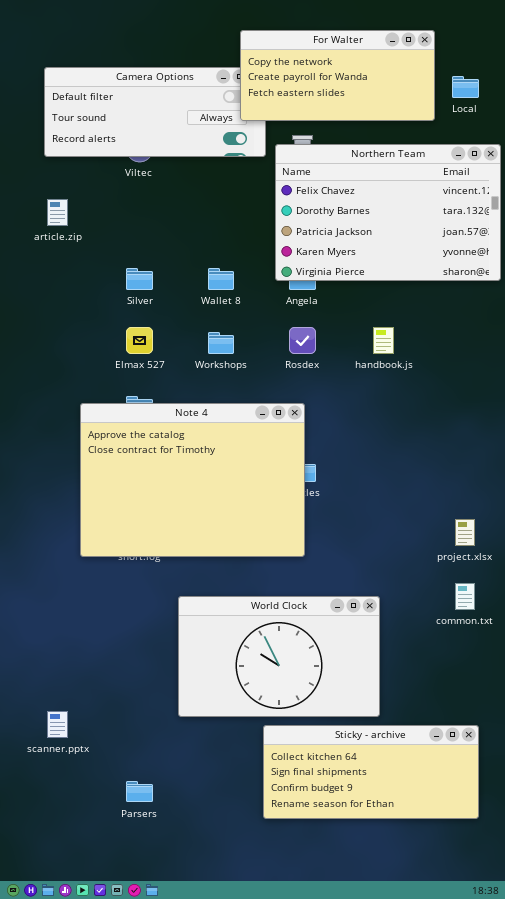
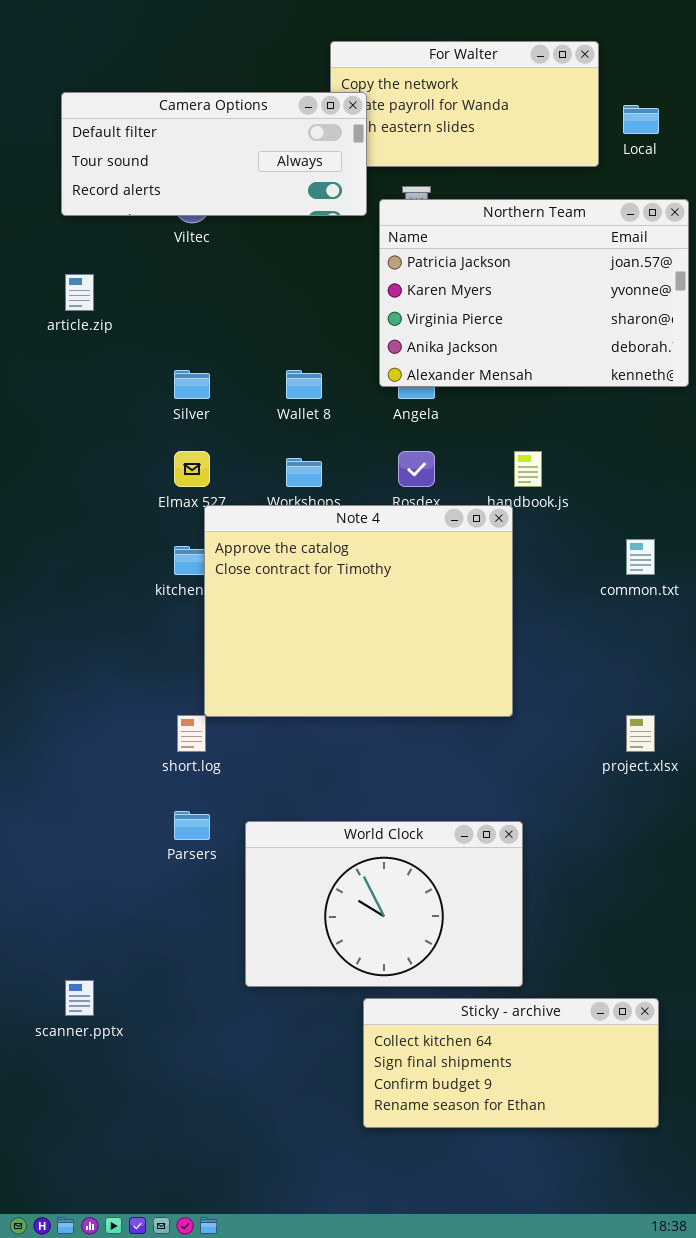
Camera Options: [44,67,266,157] -> [61,92,367,216], raised
Northern Team: [275,144,501,281] -> [379,199,689,387], scrolled down 2 rows
Note 4: [80,403,305,557] -> [204,505,513,717], moved
common.txt: [455,583,475,610] -> [626,539,655,575], moved
Parsers: [126,781,153,802] -> [174,811,210,840], moved

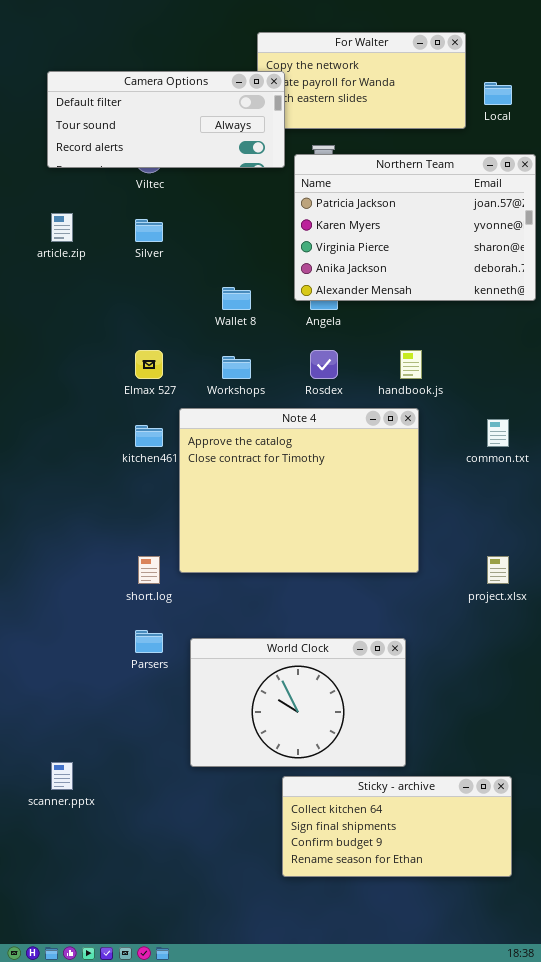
Silver: [174,370,210,399] -> [135,219,163,242], moved
Note 4: [204,505,513,717] -> [179,408,419,573], moved

